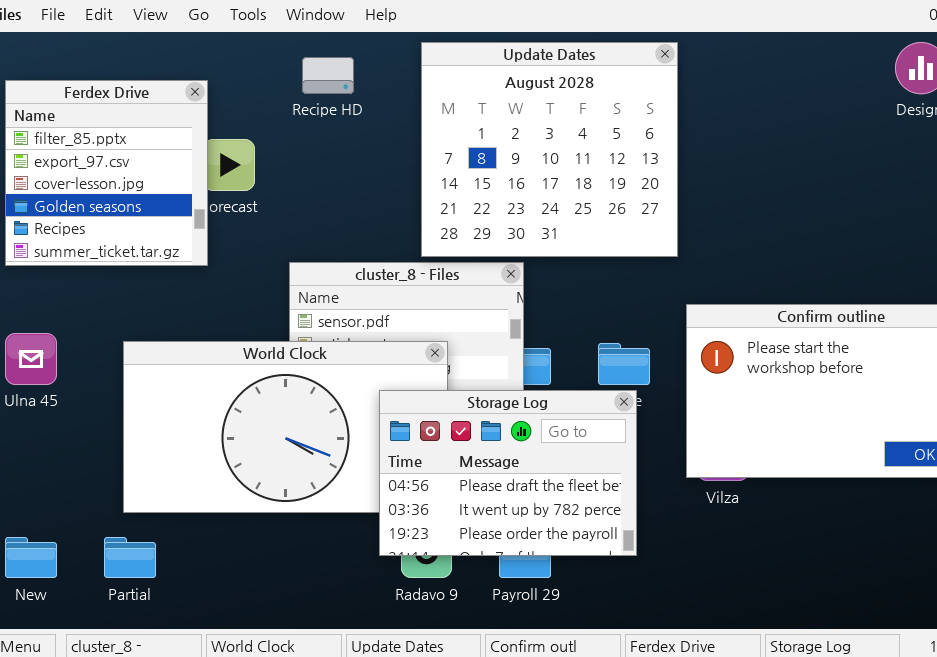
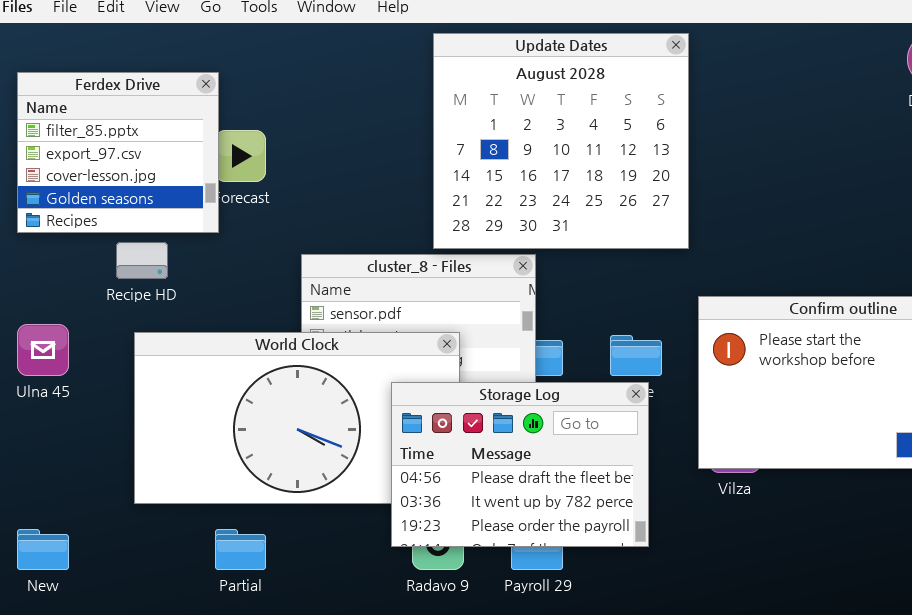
Recipe HD: [302,57,354,94] -> [116,242,168,279], moved
Ferdex Drive: [5,80,208,266] -> [17,72,219,233], resized
Partial: [104,537,156,578] -> [215,529,266,570], moved

